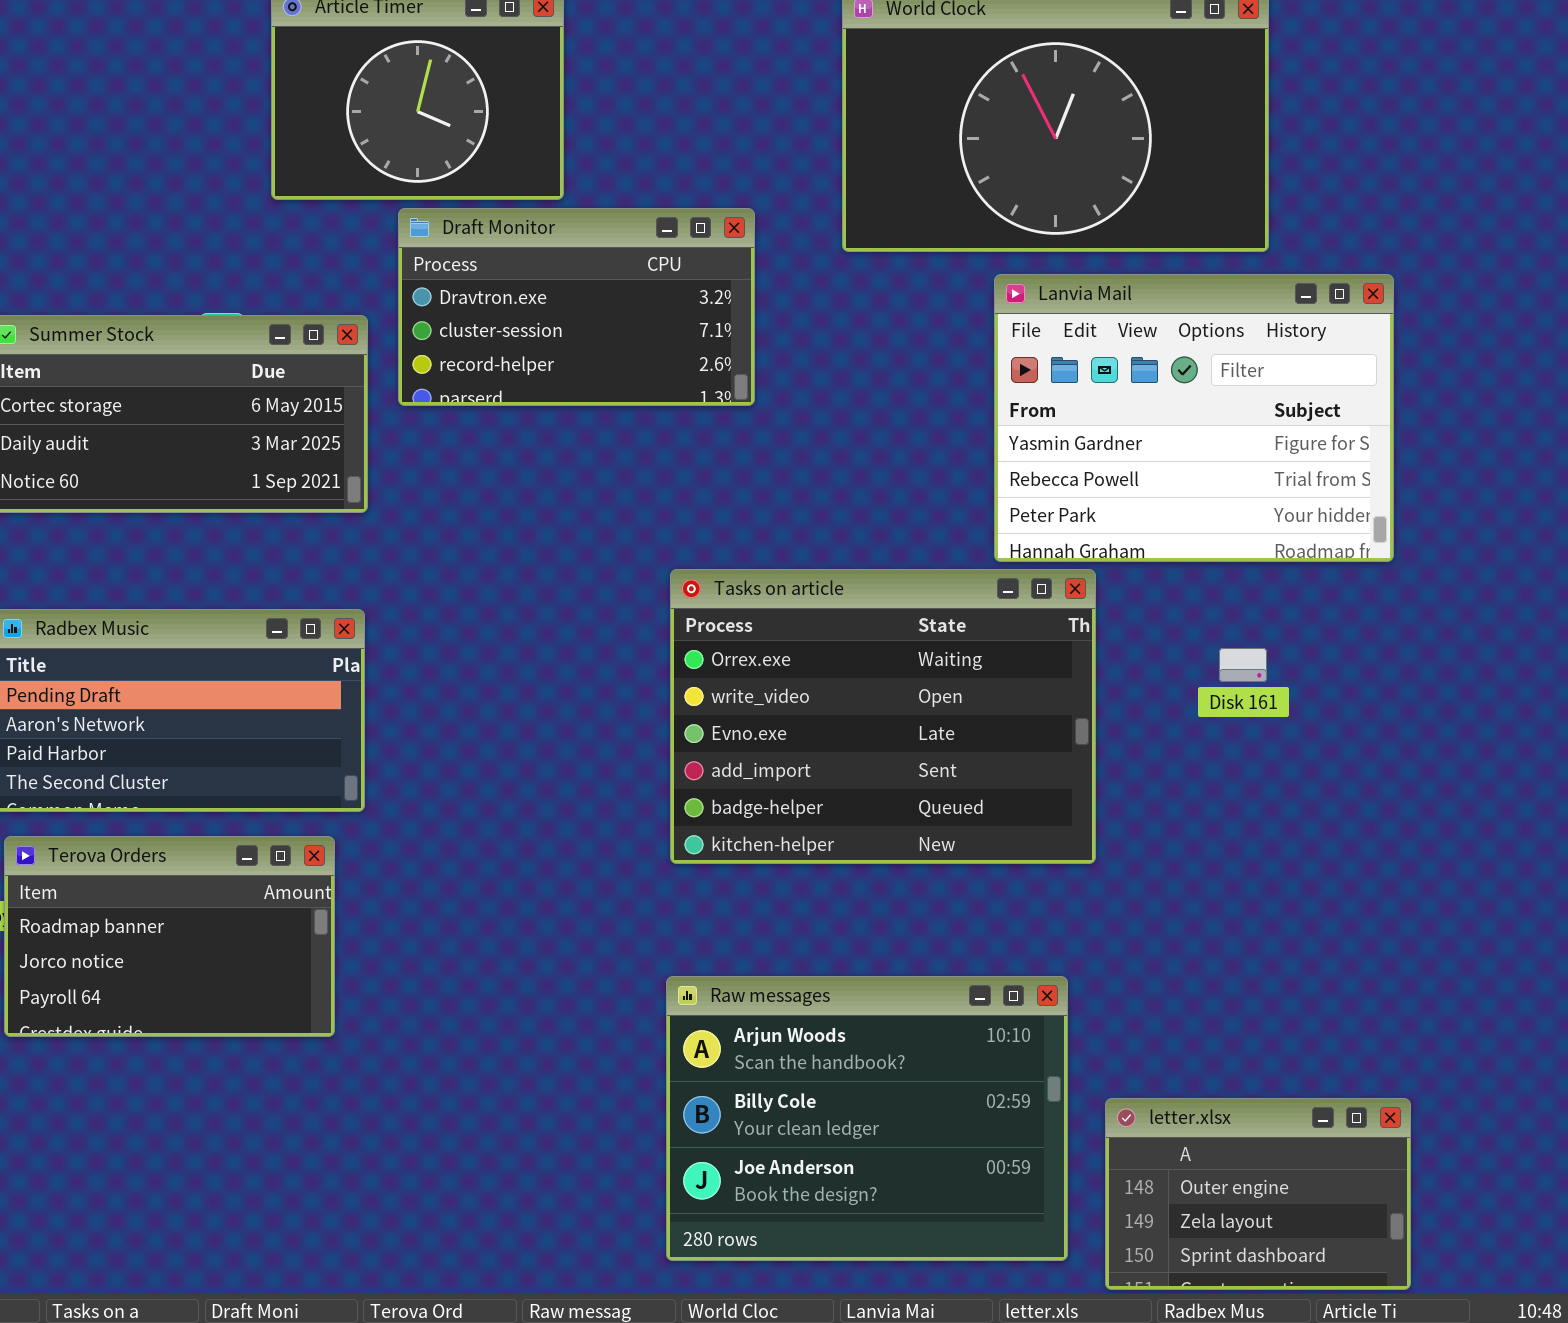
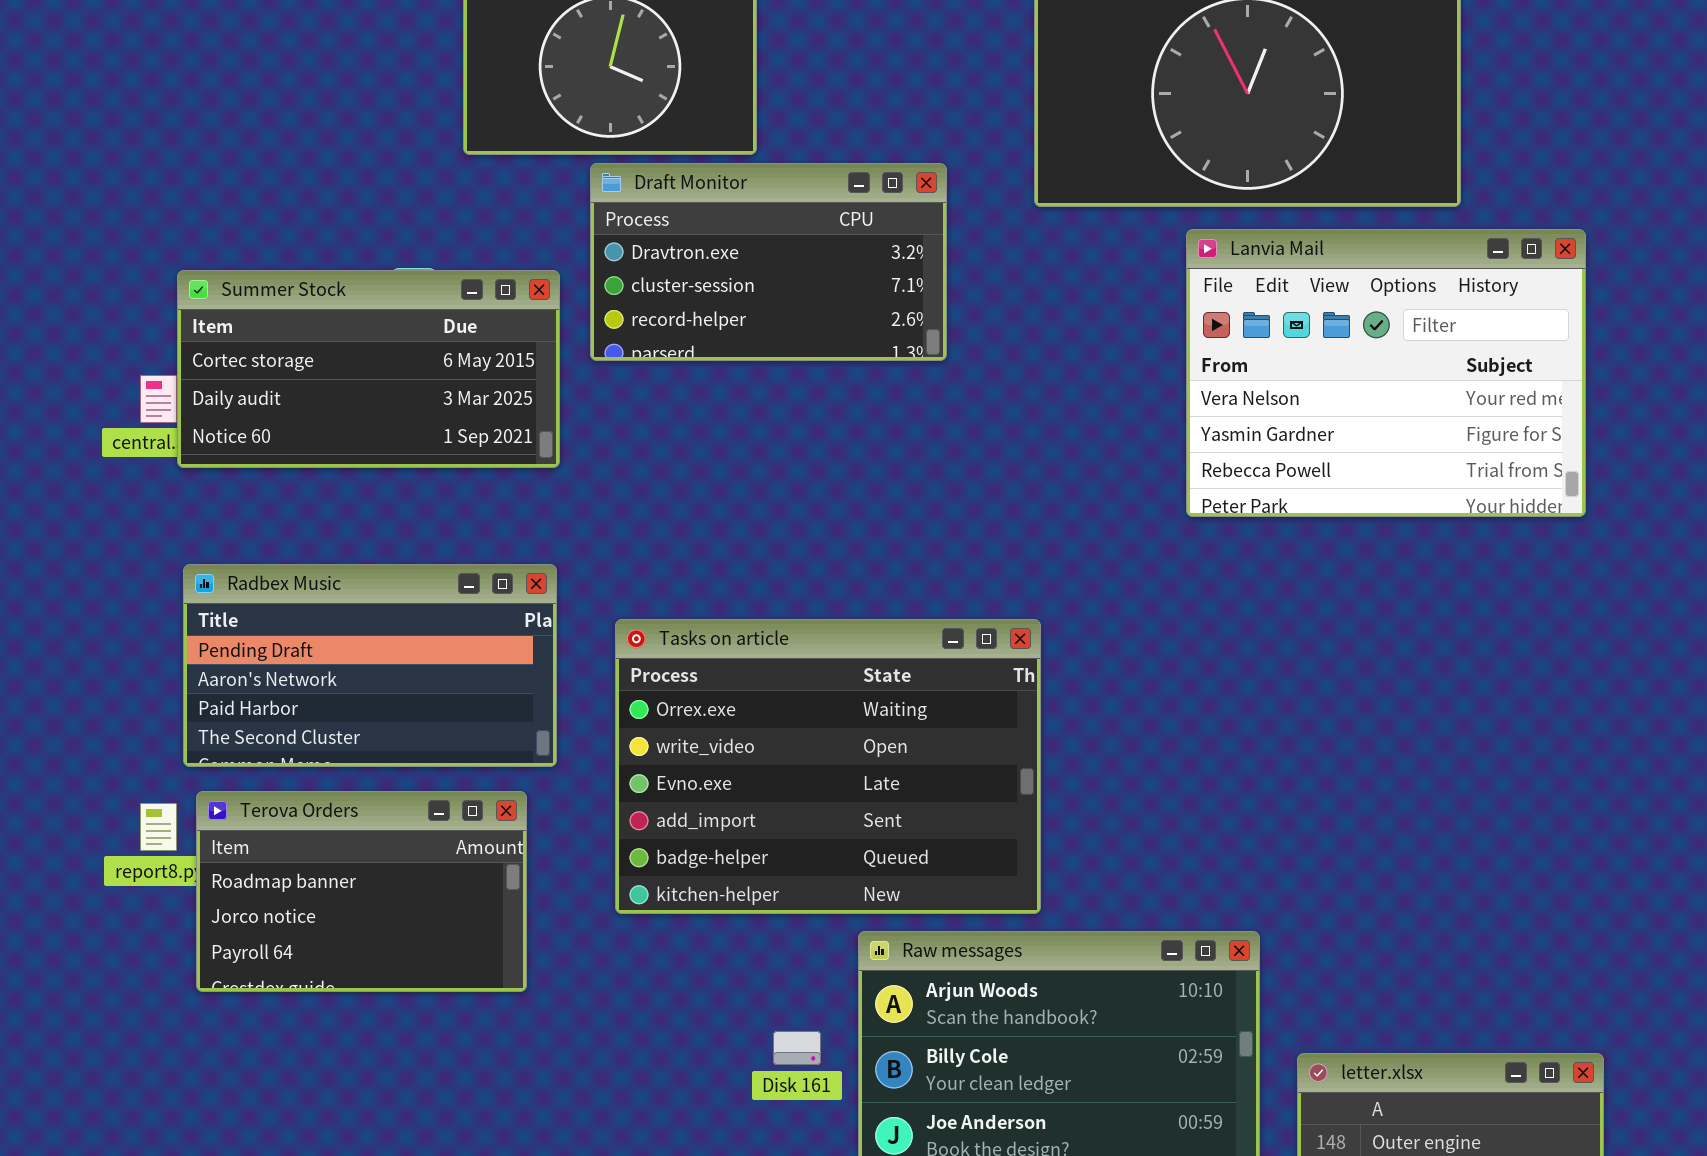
Lanvia Mail: [994,274,1394,562] -> [1186,229,1586,517], scrolled up 1 row
Tasks on article: [670,569,1096,864] -> [615,619,1041,914], moved
Disk 161: [1219,648,1267,682] -> [773,1031,821,1065], moved

